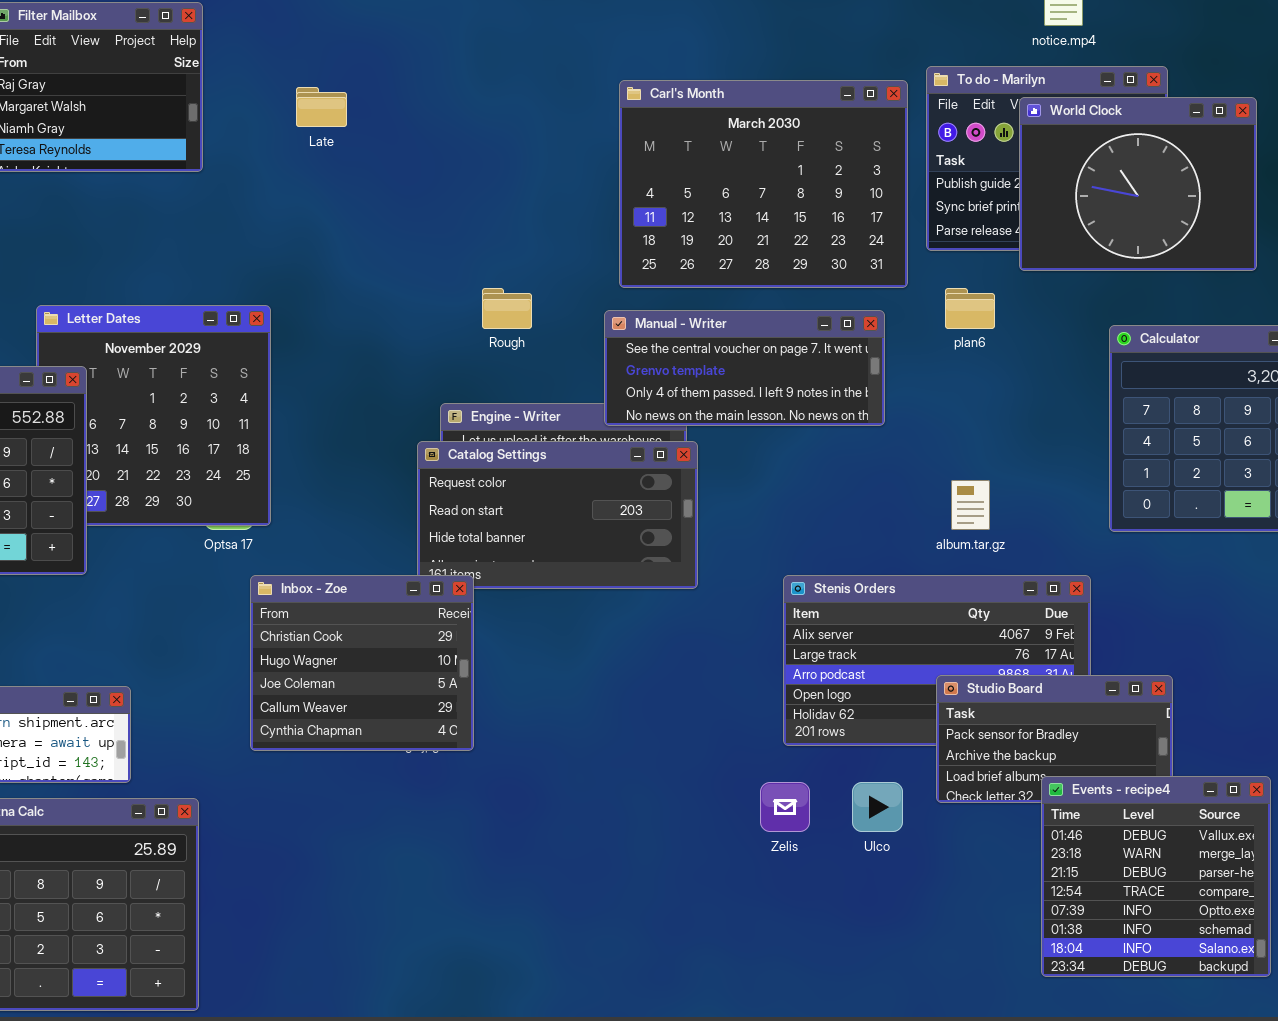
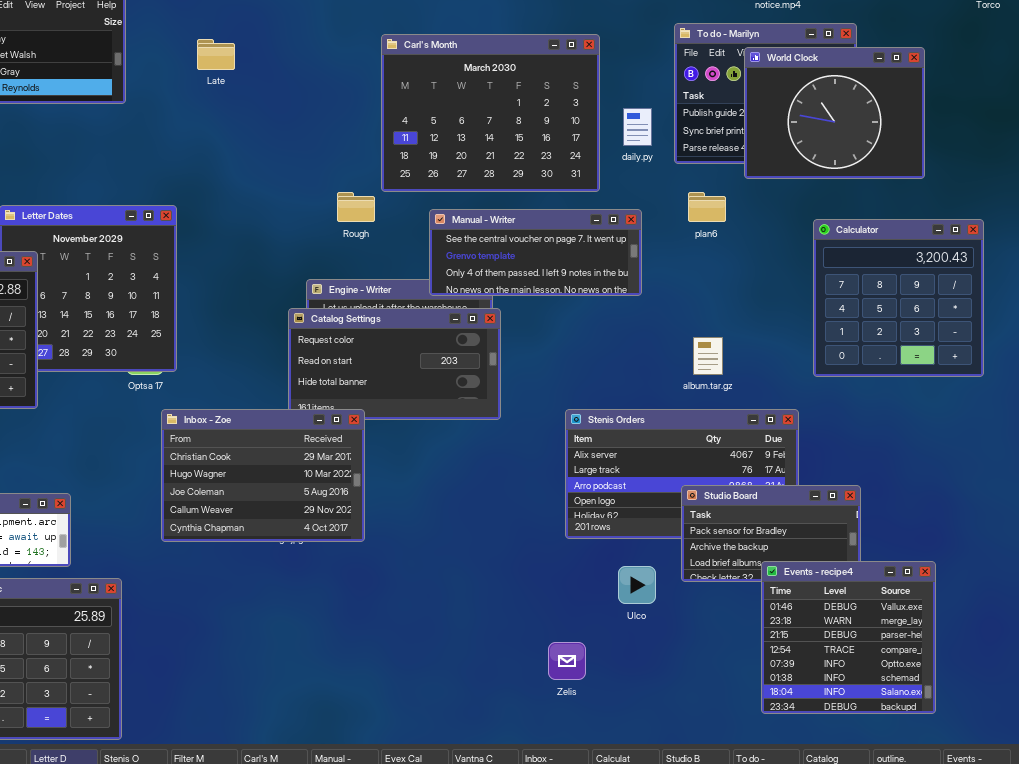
Carl's Month: [619,80,908,288] -> [381,34,600,192], moved
Inbox - Zoe: [250,575,474,751] -> [161,409,365,542], resized
Zelis: [760,782,810,832] -> [548,642,586,680], moved

